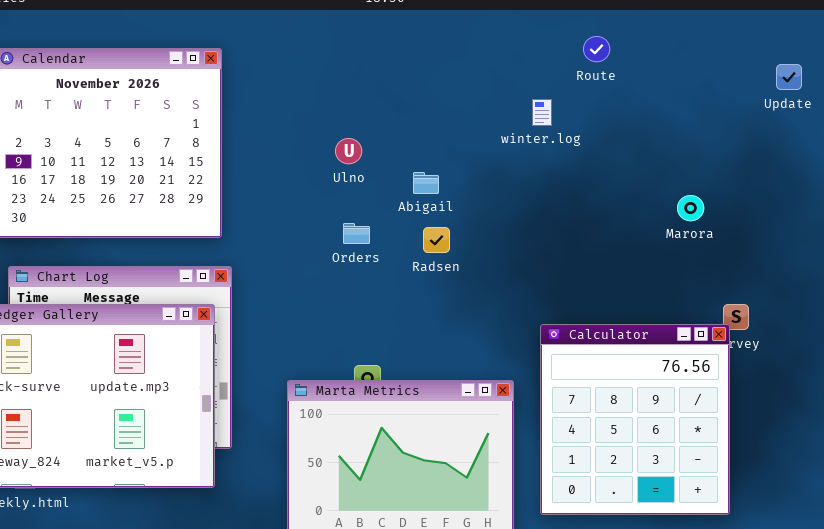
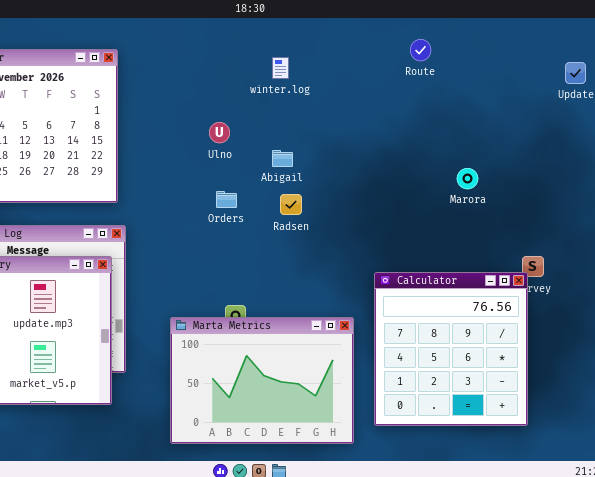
winter.log: [532,99,552,126] -> [272,57,289,79], moved
Marora: [677,195,704,221] -> [457,168,478,189], moved

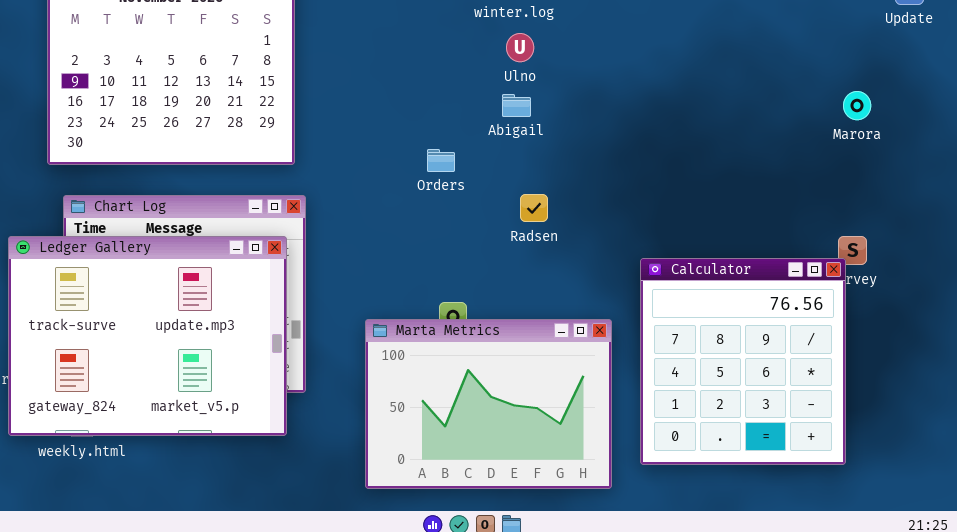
Ulno: [209,122,230,143] -> [506,33,534,62], moved
Marora: [457,168,478,189] -> [843,91,871,120], moved
Radsen: [280,194,302,215] -> [520,194,548,222], moved

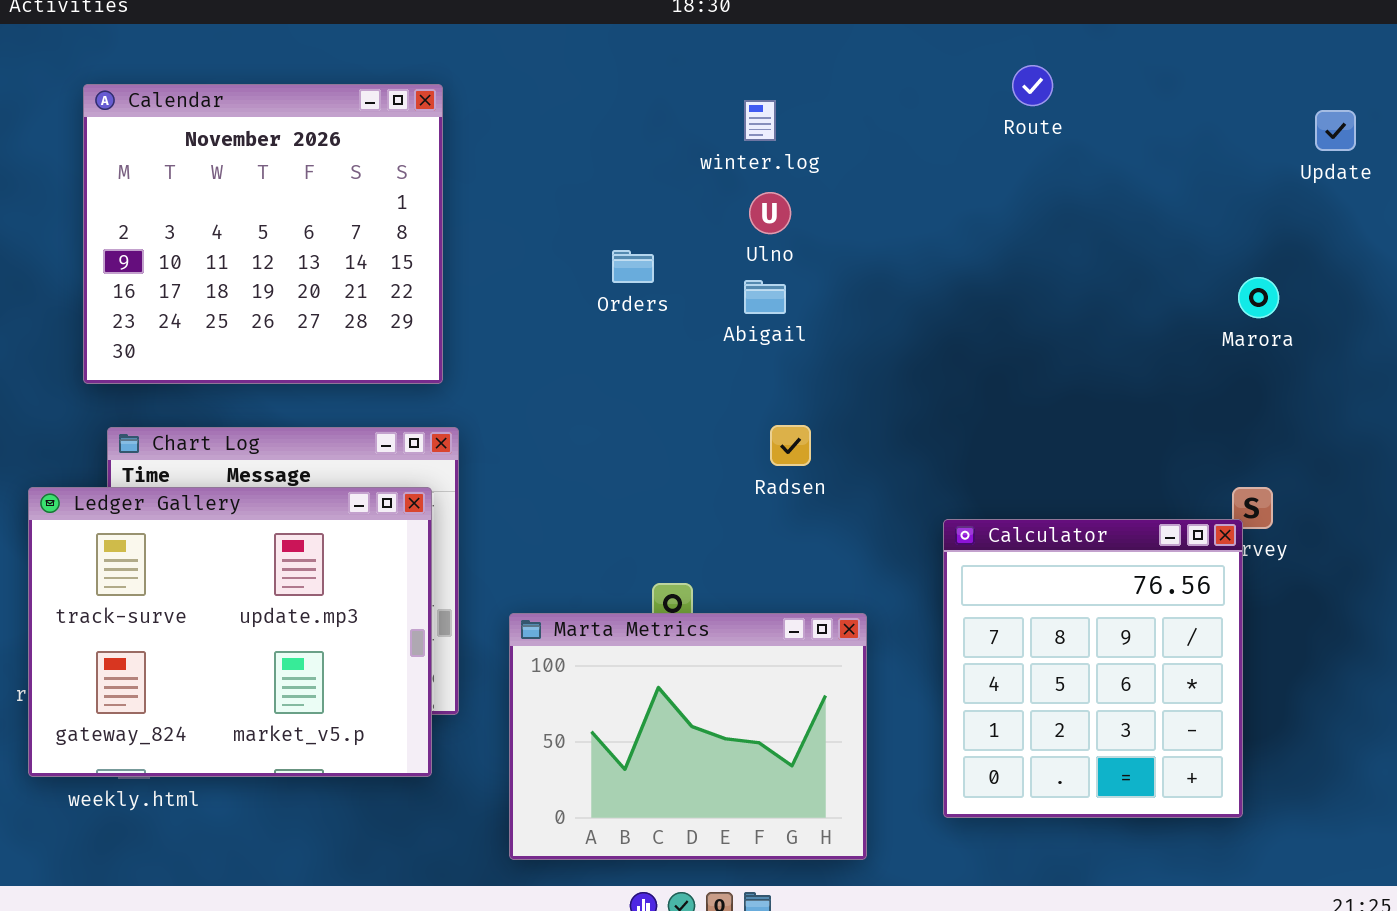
Orders: [427,149,455,172] -> [612,250,654,283], moved
Marta Metrics: [365,319,612,489] -> [509,613,867,860], moved

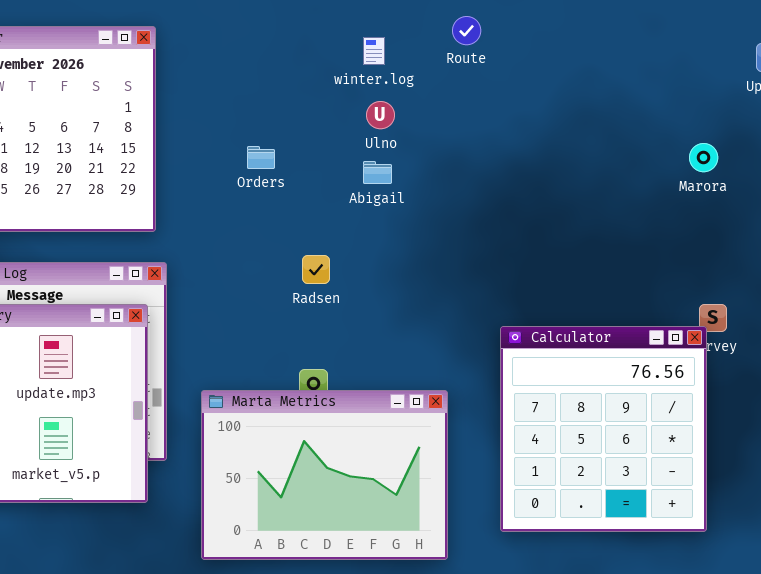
Route: [1012,65,1053,106] -> [452,16,481,45], moved
Orders: [612,250,654,283] -> [247,146,275,169], moved
Marora: [1238,277,1279,318] -> [689,143,718,172], moved
Radsen: [770,425,811,466] -> [302,255,330,284], moved

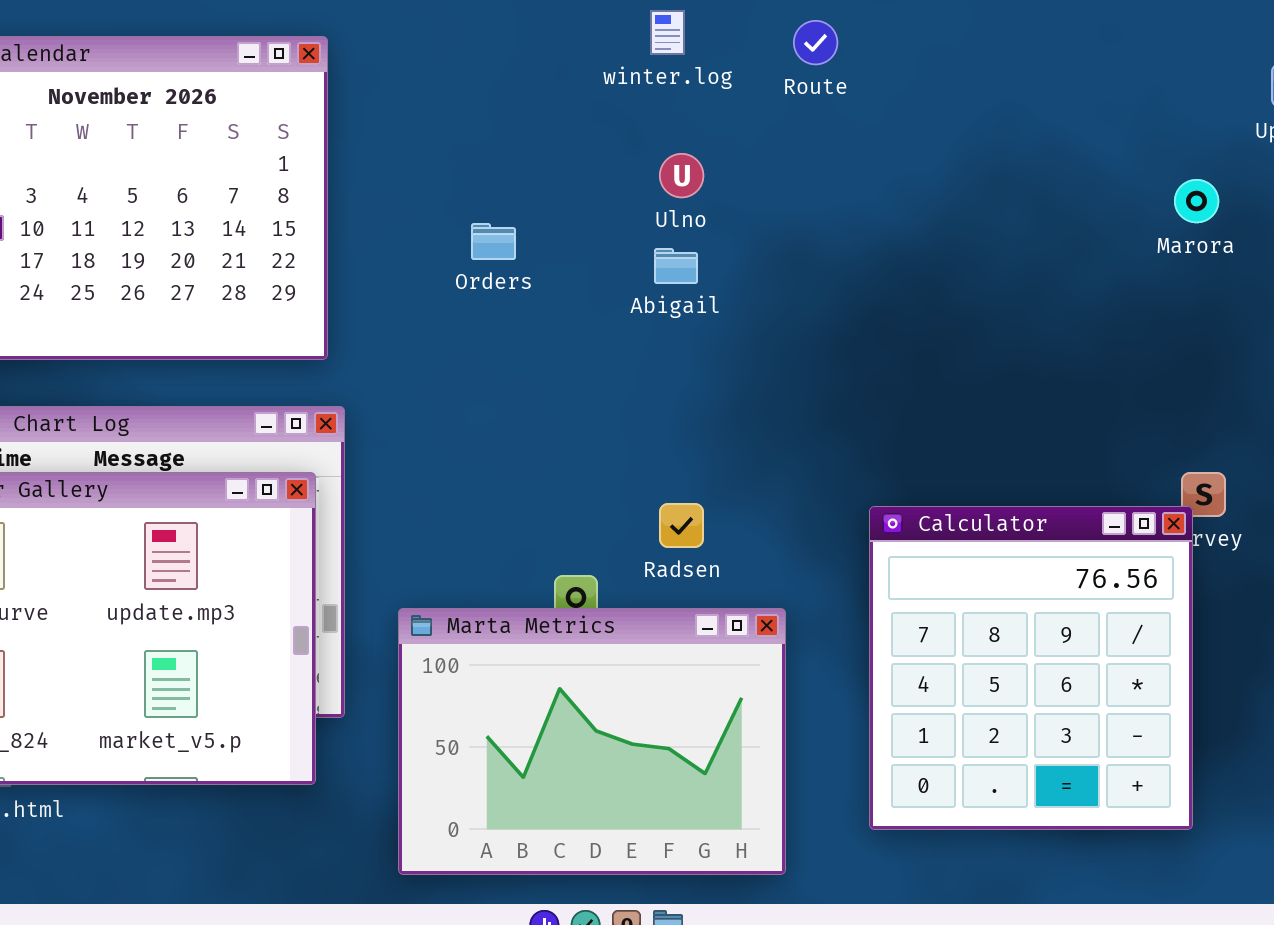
winter.log: [363,37,385,65] -> [650,10,685,55], moved
Marora: [689,143,718,172] -> [1174,179,1219,223], moved
Radsen: [302,255,330,284] -> [659,503,704,548], moved

